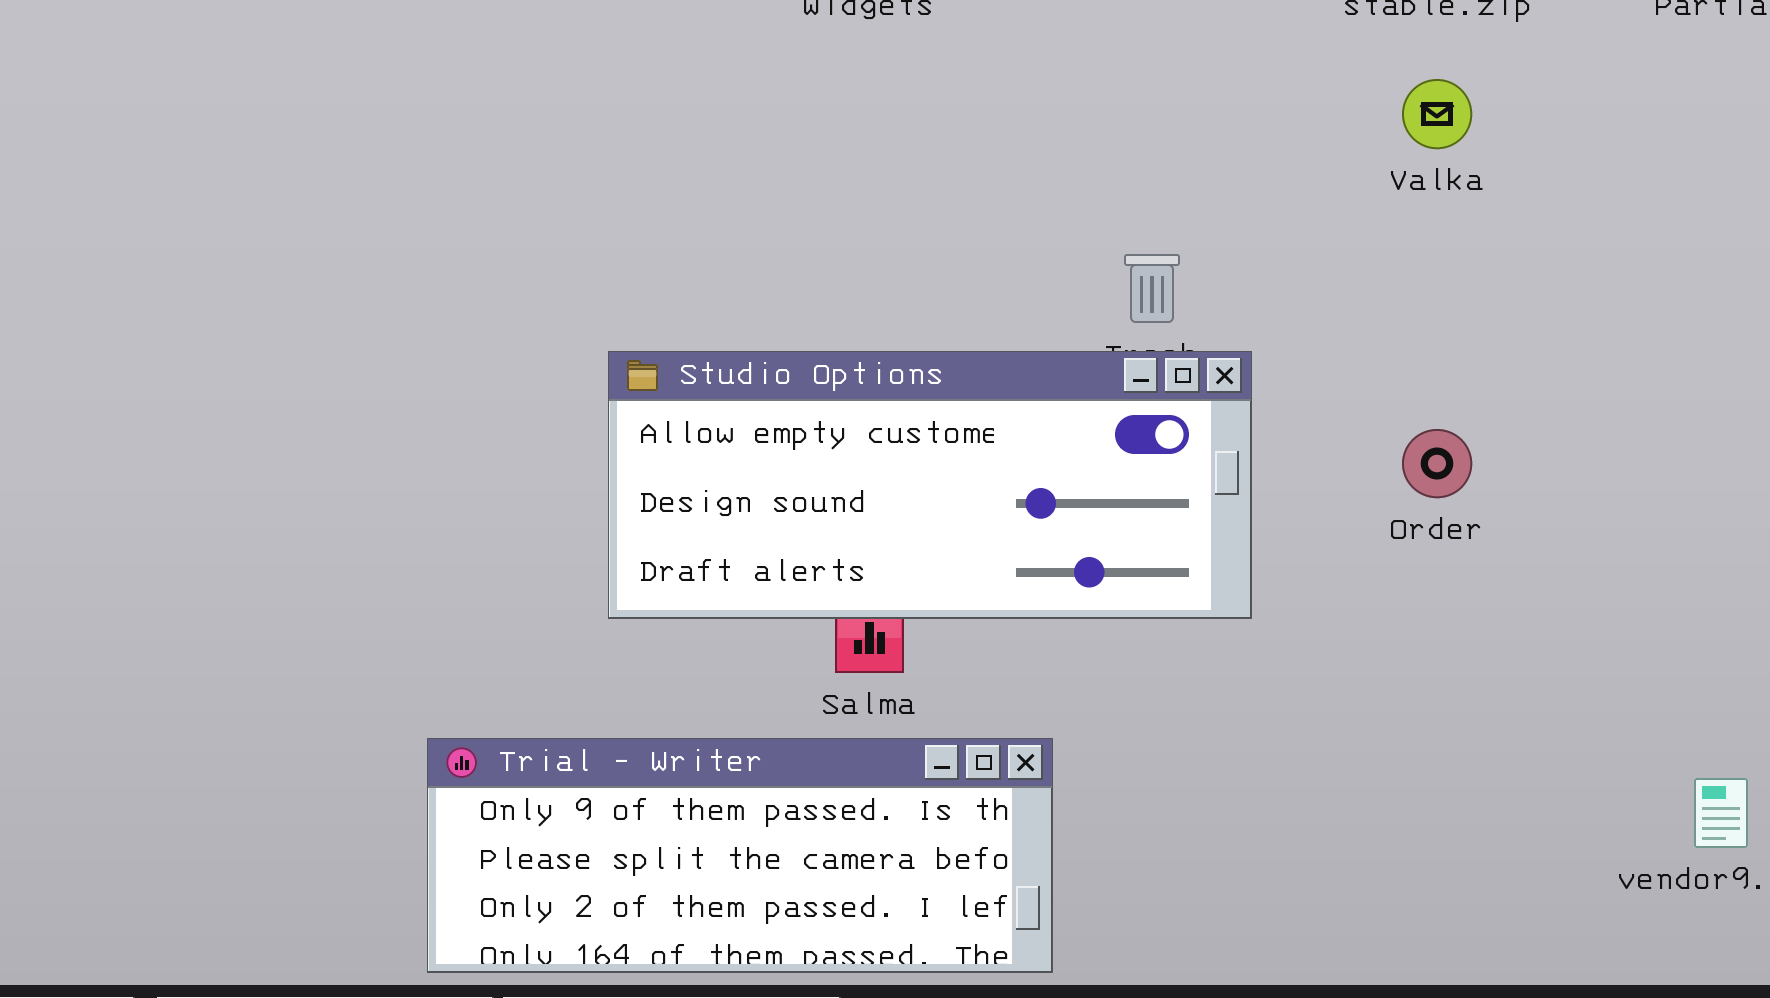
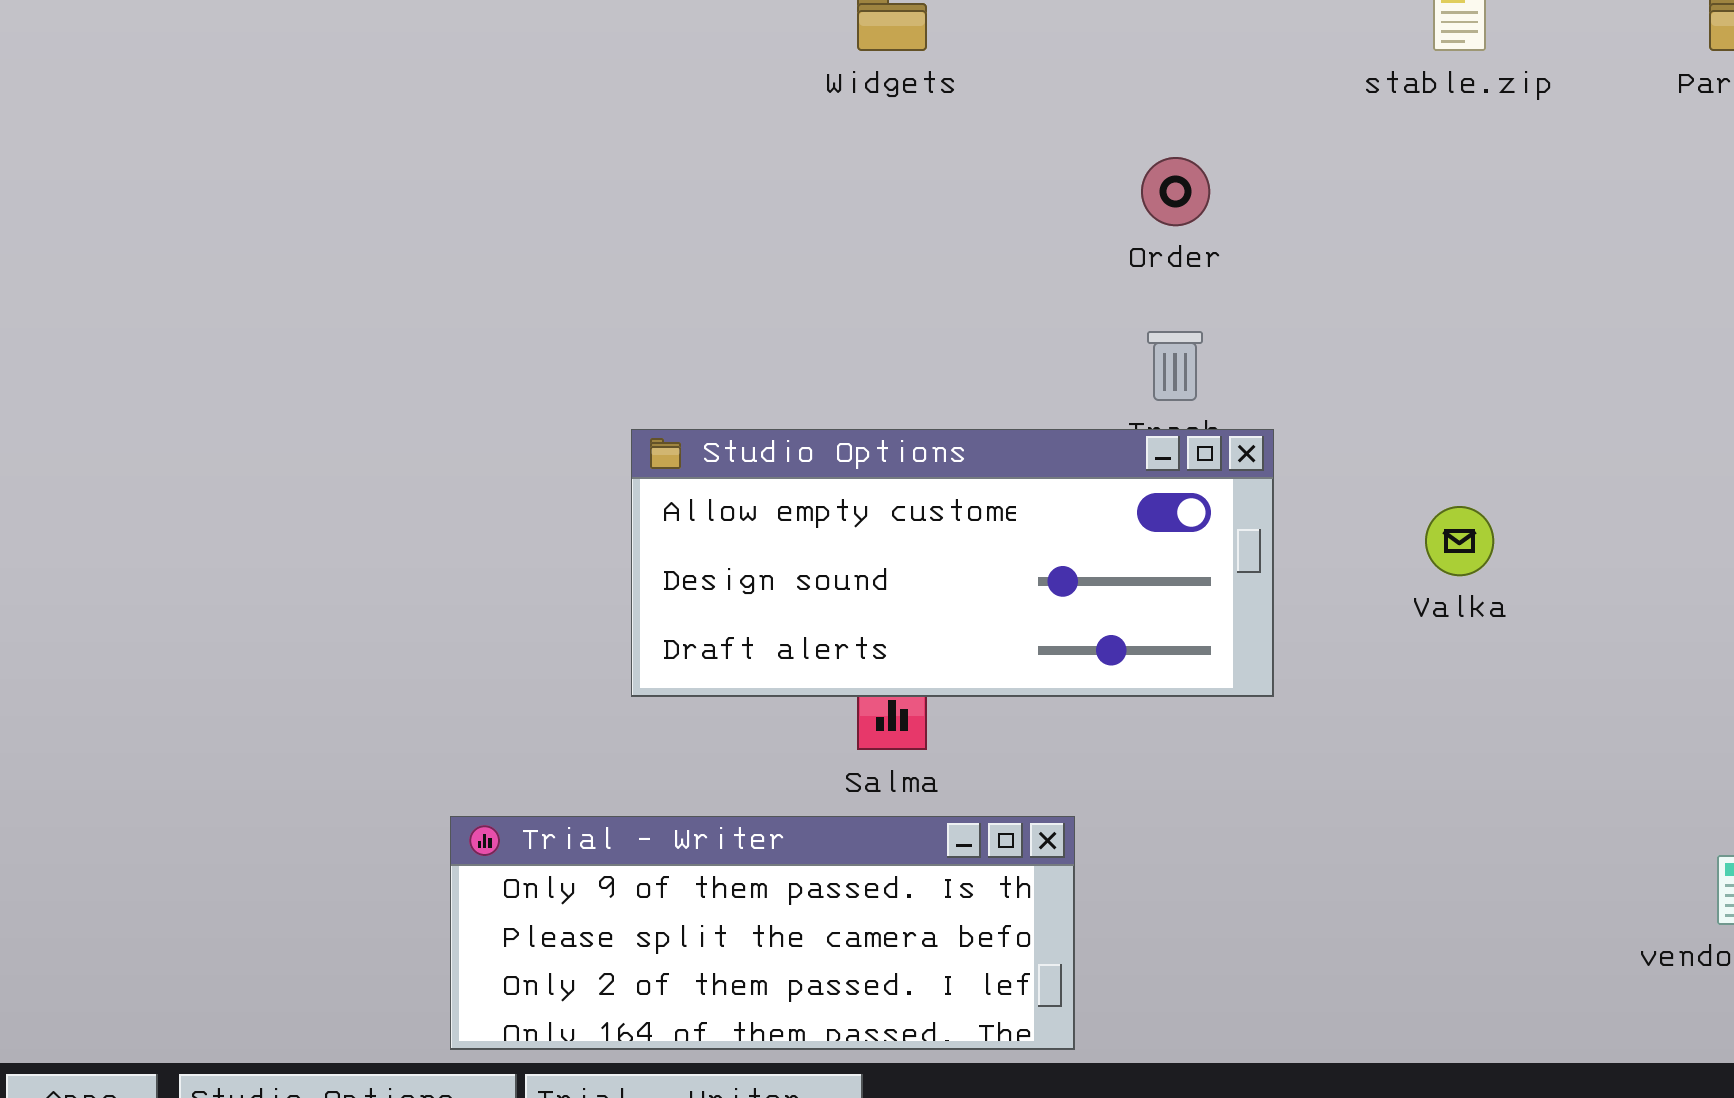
Valka: [1402,79,1472,149] -> [1425,506,1494,576], moved
Order: [1402,429,1472,498] -> [1141,157,1210,226], moved

